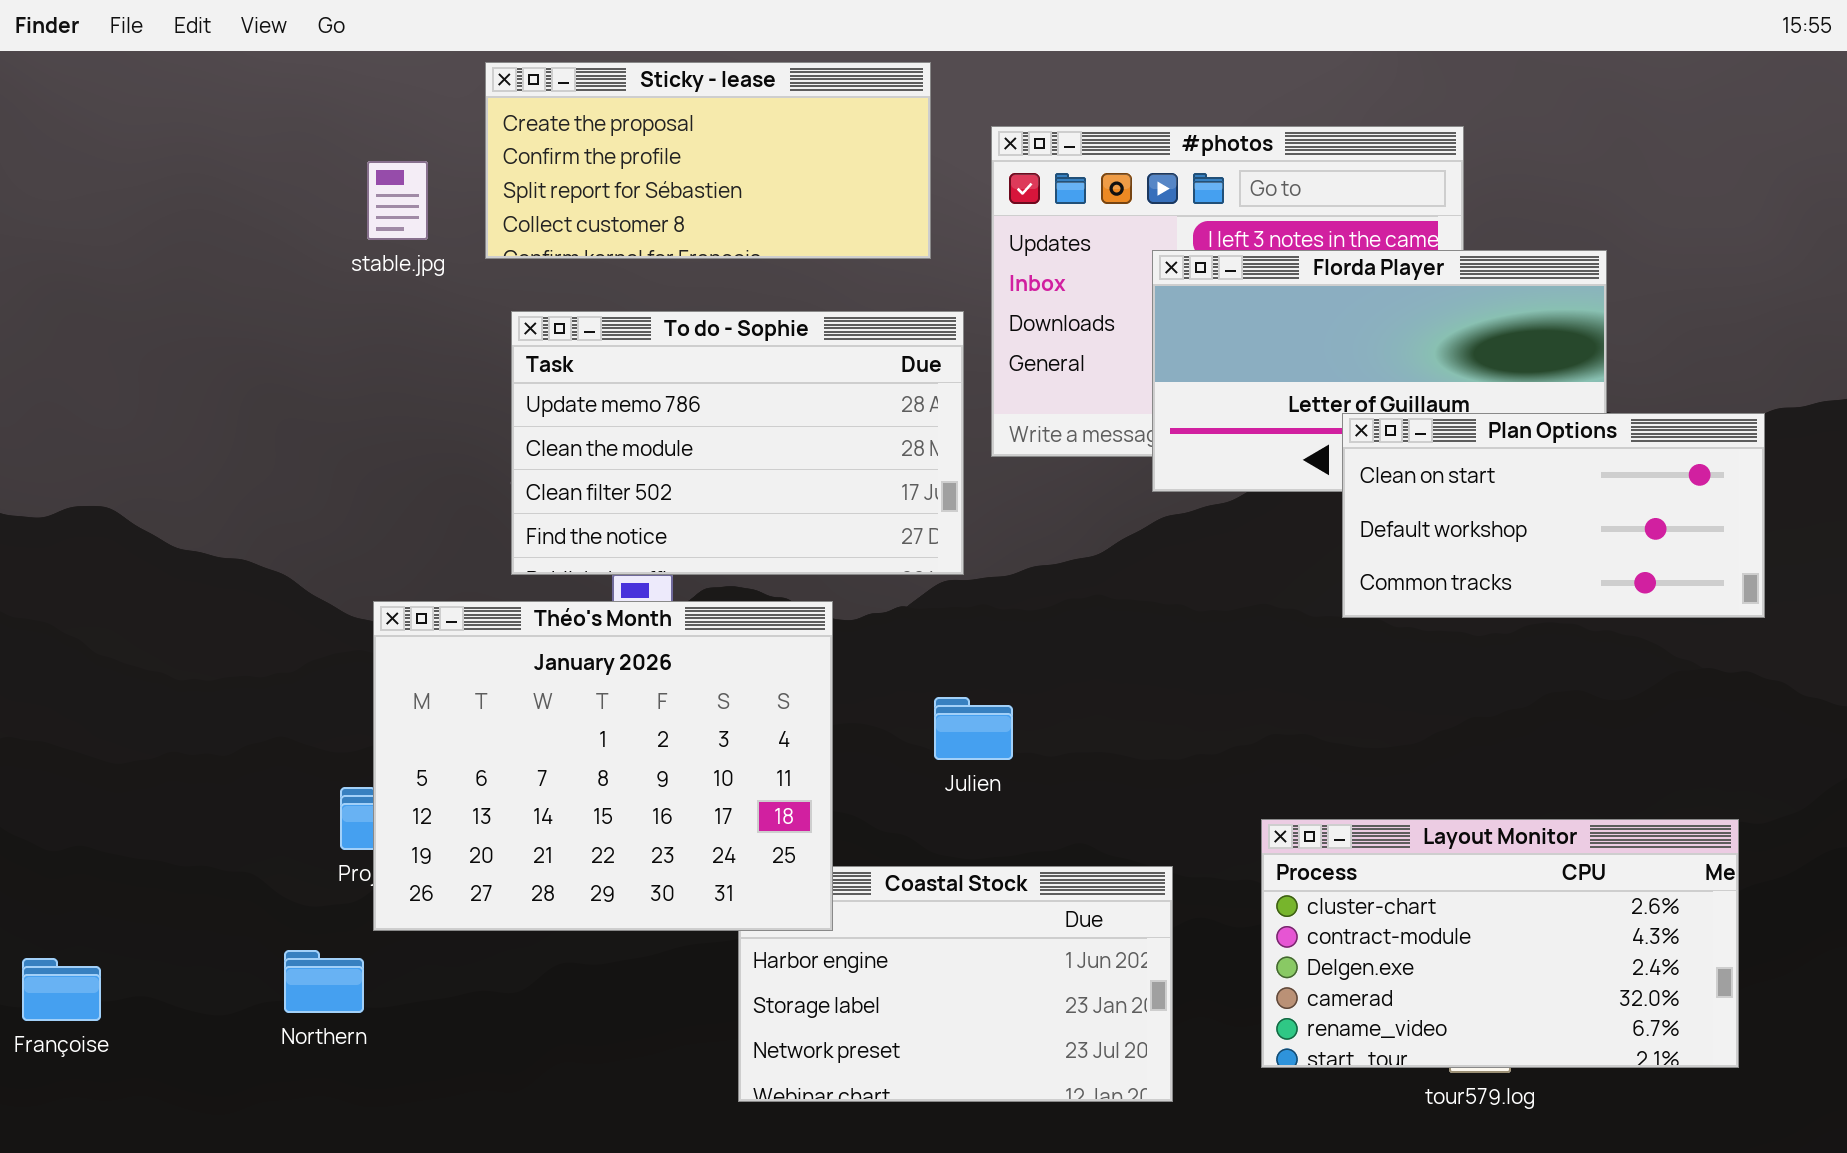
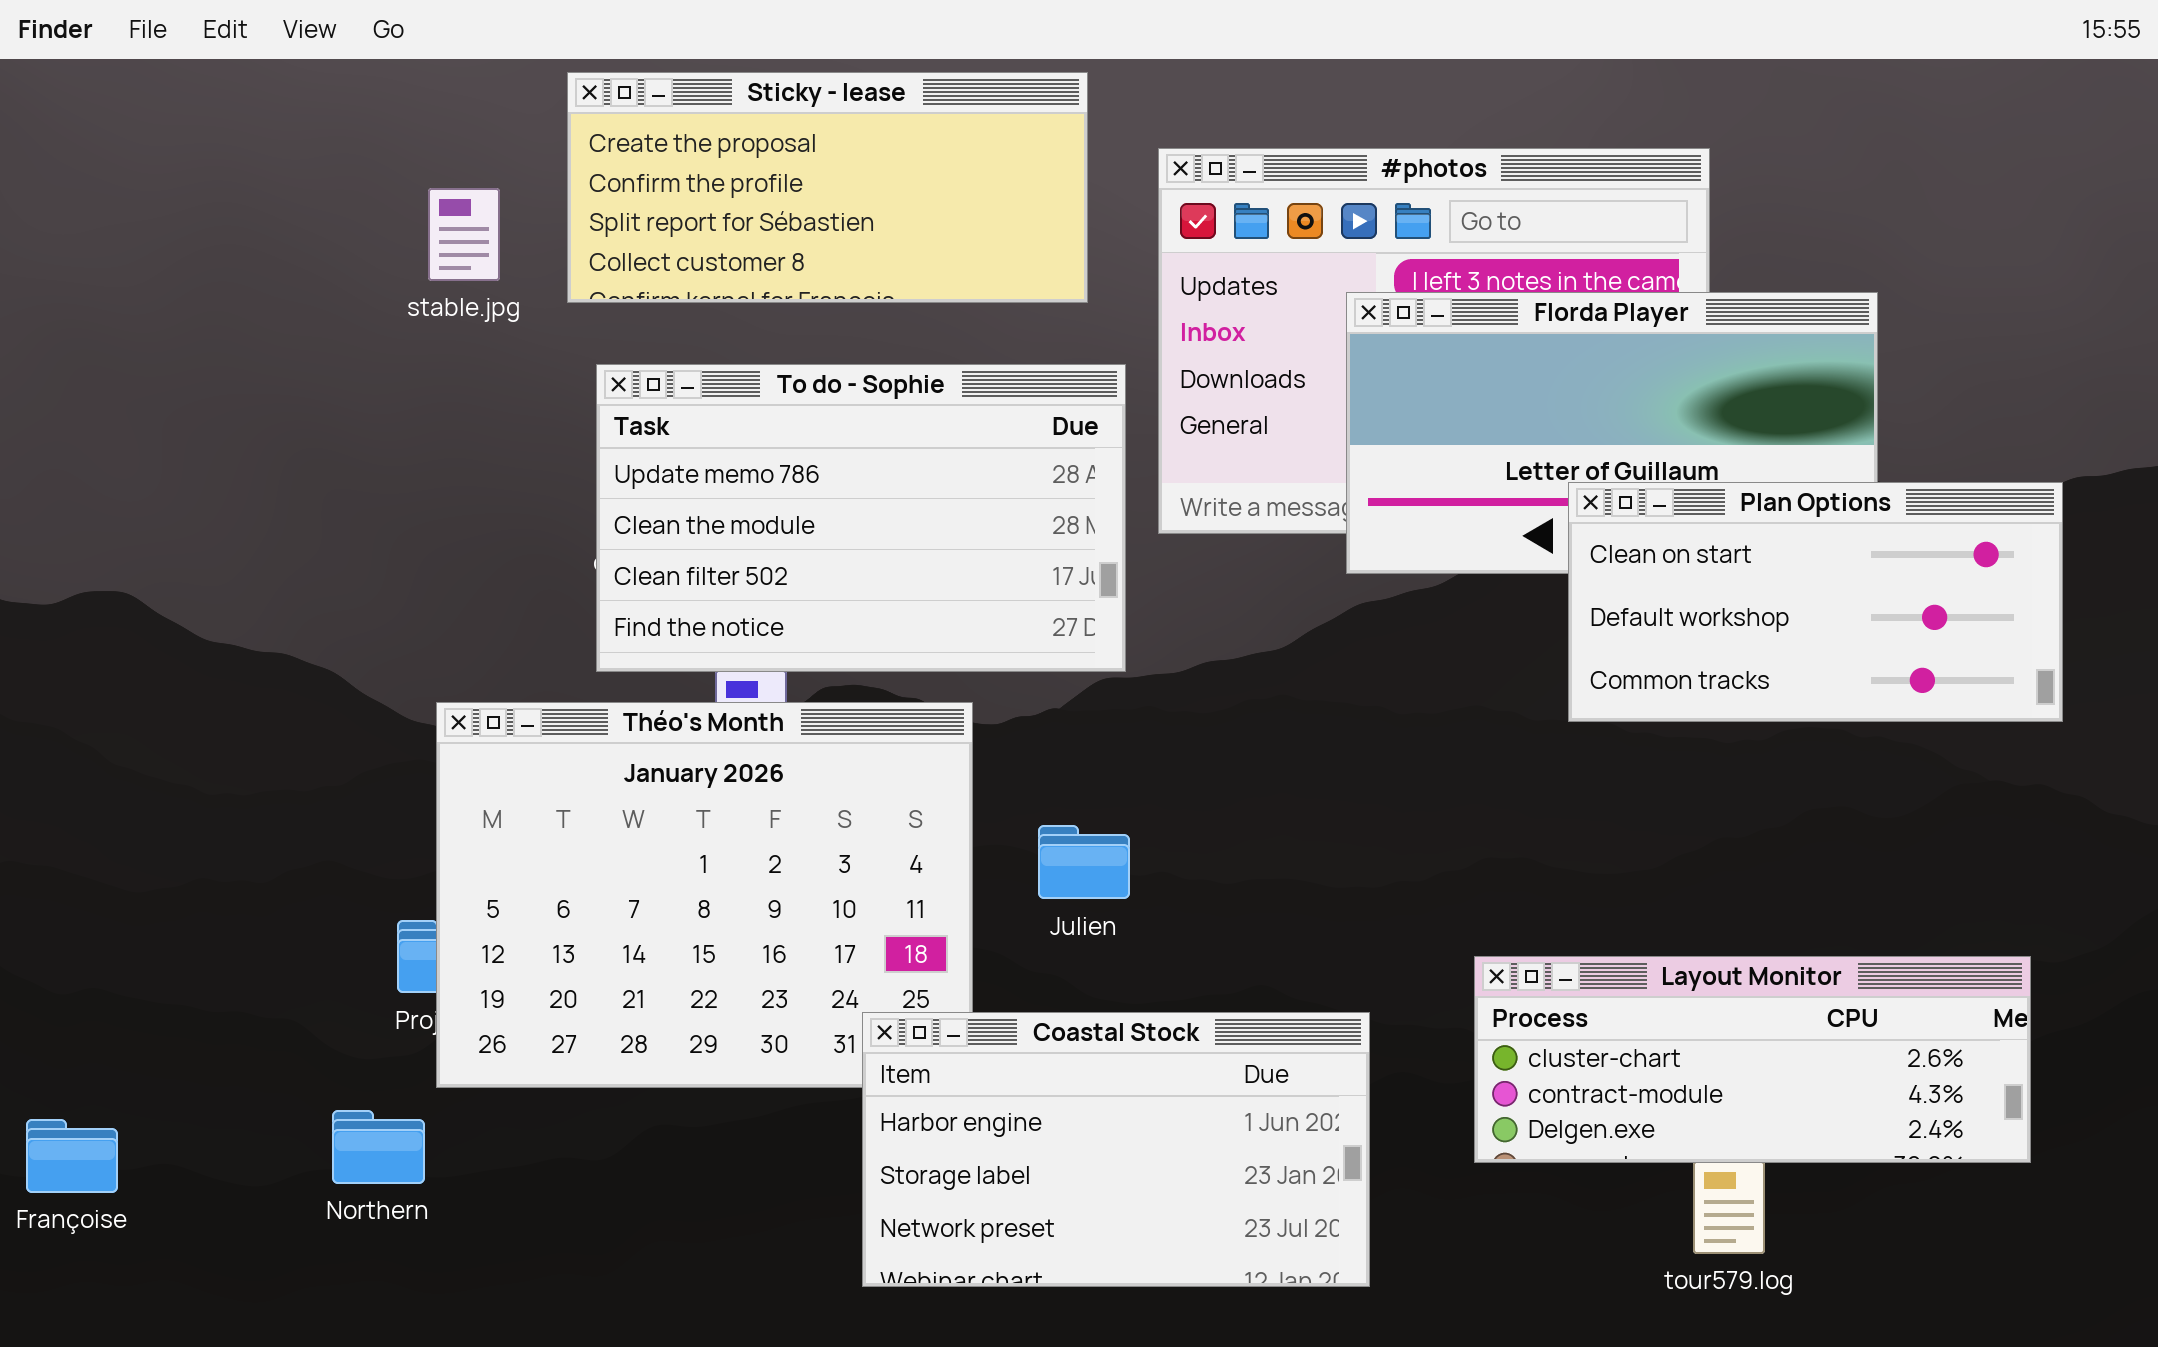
Julien: [934,697,1013,760] -> [1038,825,1130,899], moved
Layout Monitor: [1261,819,1739,1068] -> [1474,956,2031,1163], resized
Coastal Stock: [738,866,1173,1102] -> [862,1012,1370,1287], raised

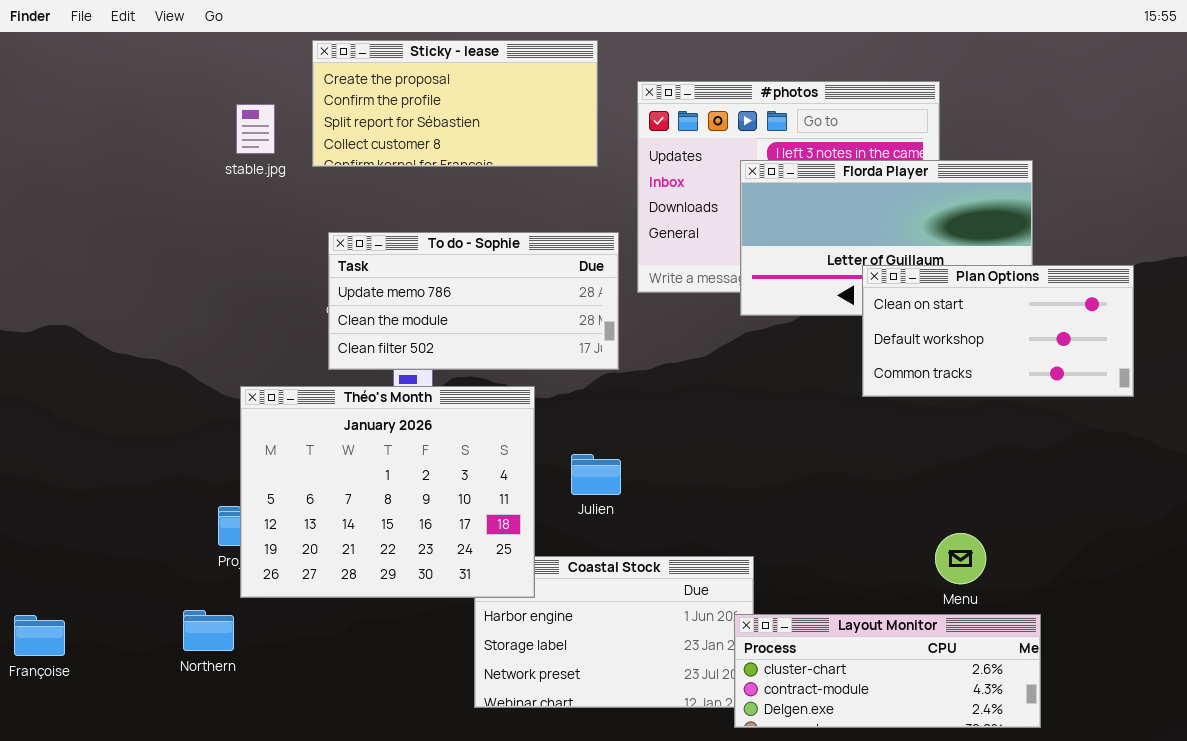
To do - Sophie: [596,364,1126,672] -> [328,232,619,370], resized
Théo's Month: [436,702,973,1088] -> [240,386,535,598], raised
Layout Monitor: [1474,956,2031,1163] -> [734,614,1041,728], moved

